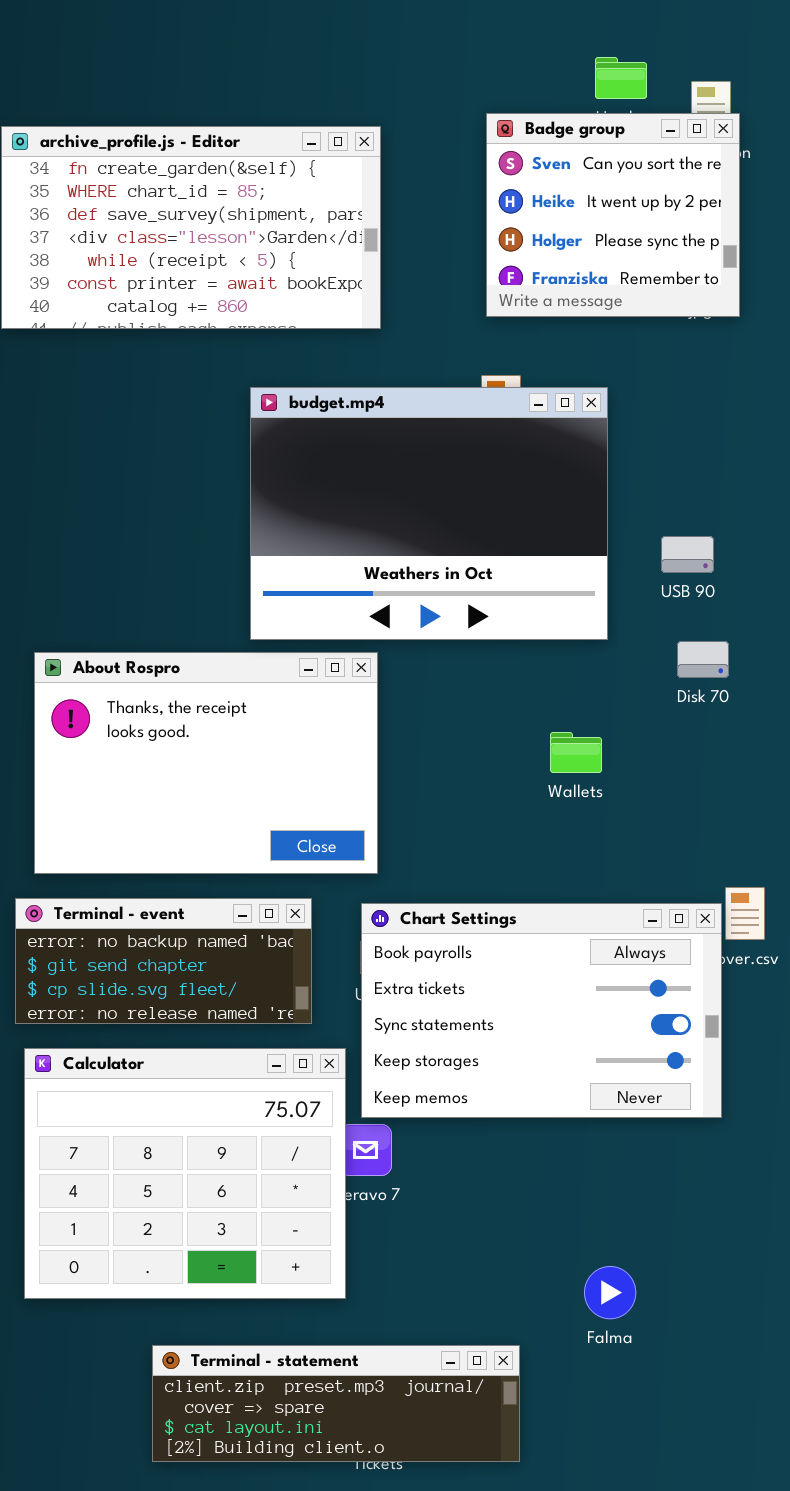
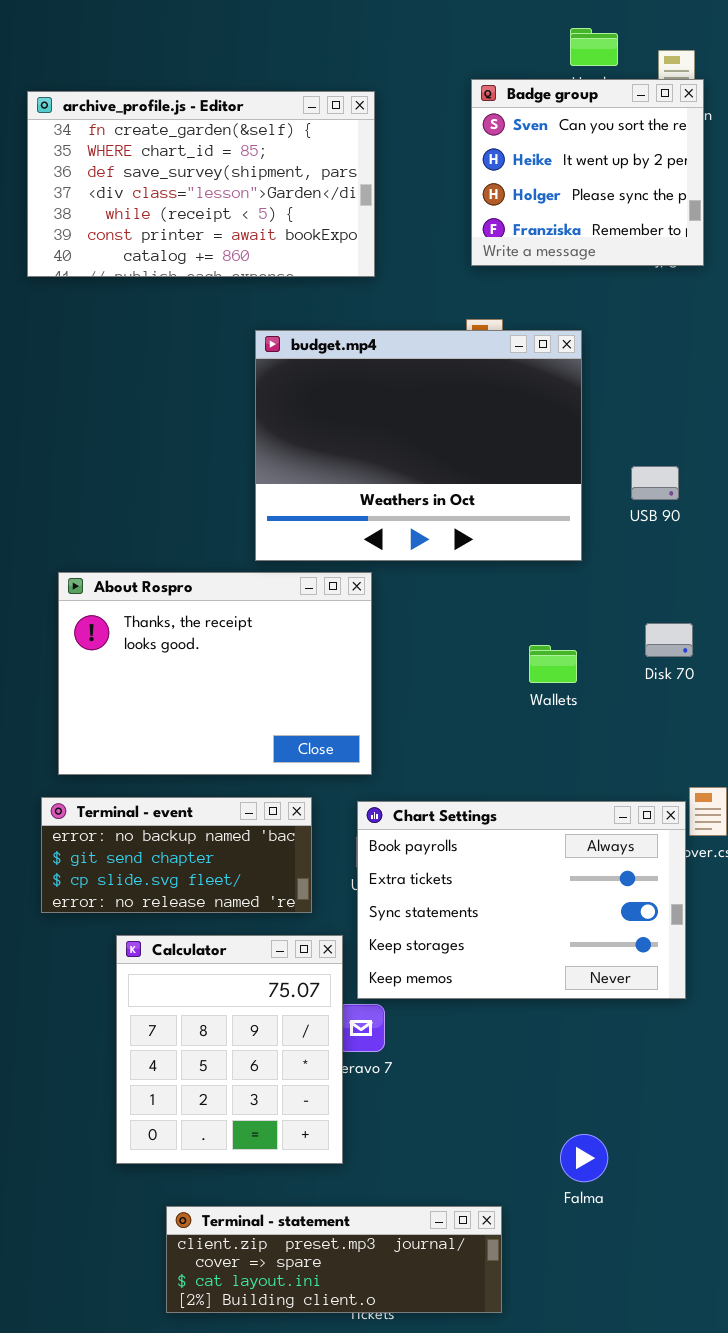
Disk 70: [677,641,729,678] -> [645,623,693,657], moved
Calculator: [24,1048,346,1299] -> [116,935,343,1164], resized

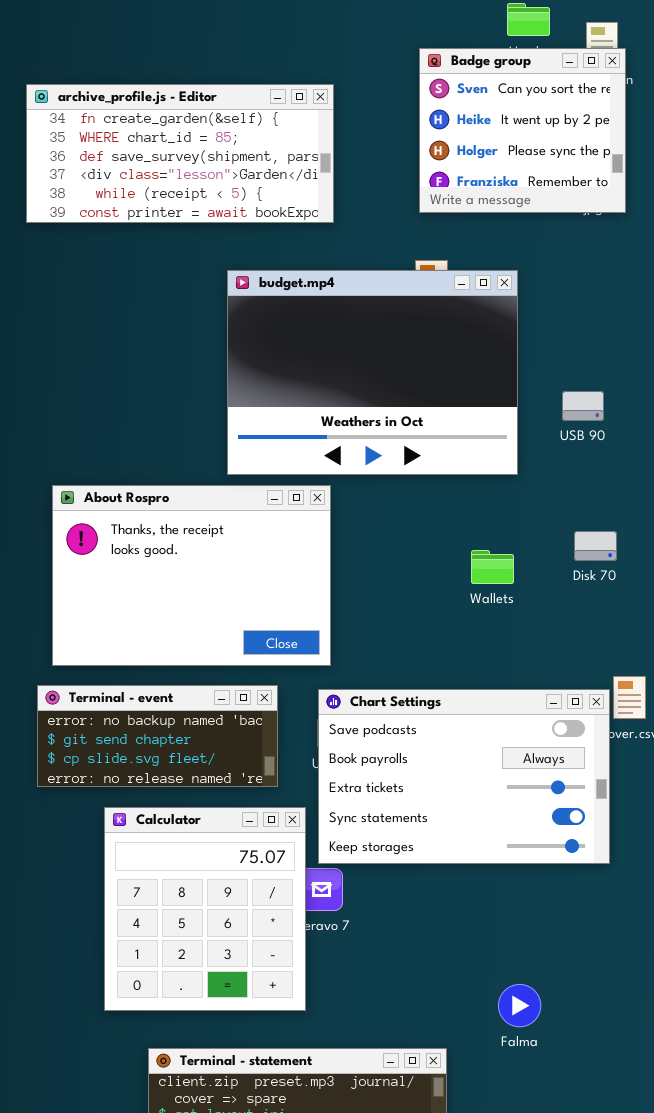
archive_profile.js - Editor: [27,91,375,277] -> [26,84,334,223], resized
Chart Settings: [357,801,686,999] -> [318,689,610,864], scrolled up 1 row

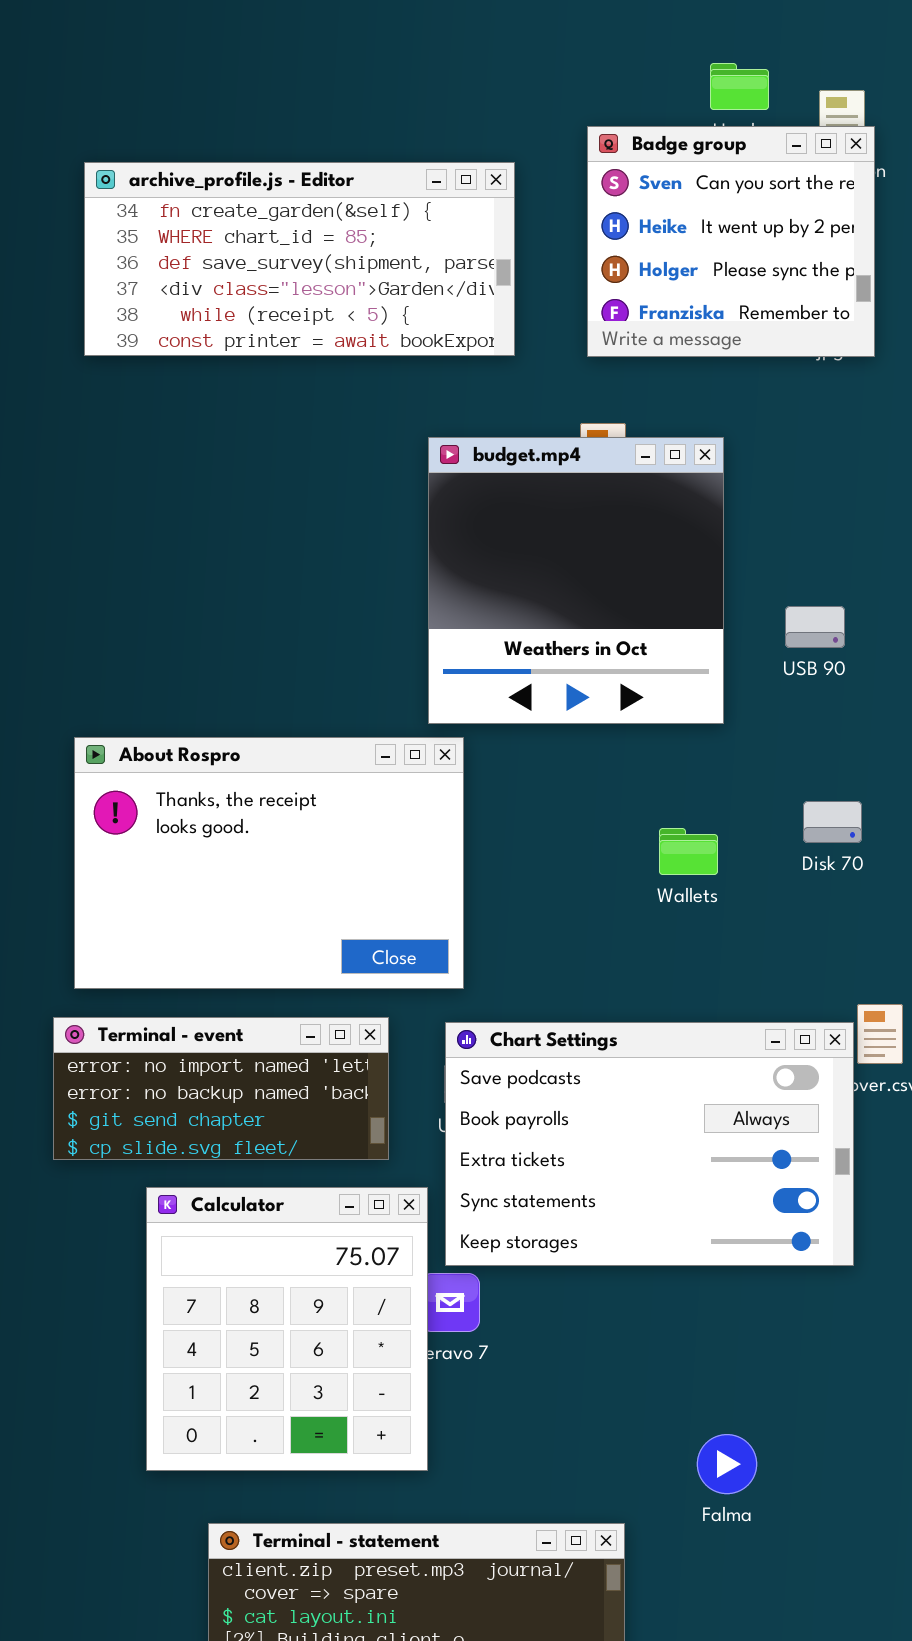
archive_profile.js - Editor: [26,84,334,223] -> [84,162,515,356], moved
budget.mp4: [227,270,518,475] -> [428,437,724,724], resized
Terminal - event: [37,685,278,787] -> [53,1017,389,1160], scrolled up 1 row

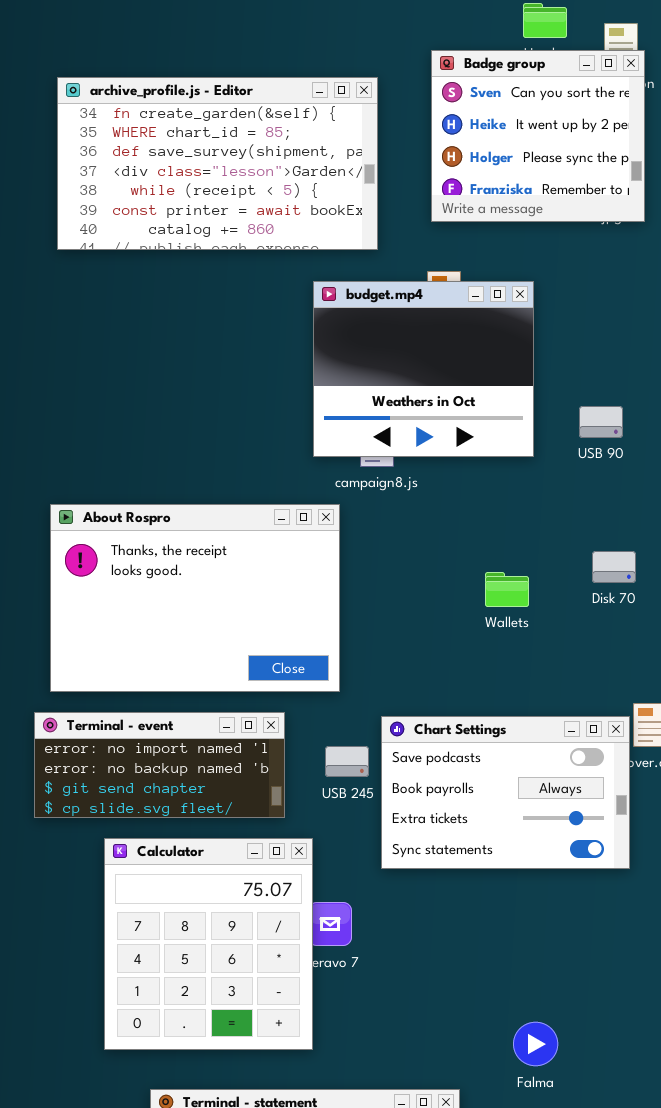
archive_profile.js - Editor: [84,162,515,356] -> [57,77,378,250], resized
budget.mp4: [428,437,724,724] -> [313,281,534,457], resized
Chart Settings: [445,1022,854,1266] -> [381,716,630,869], resized

